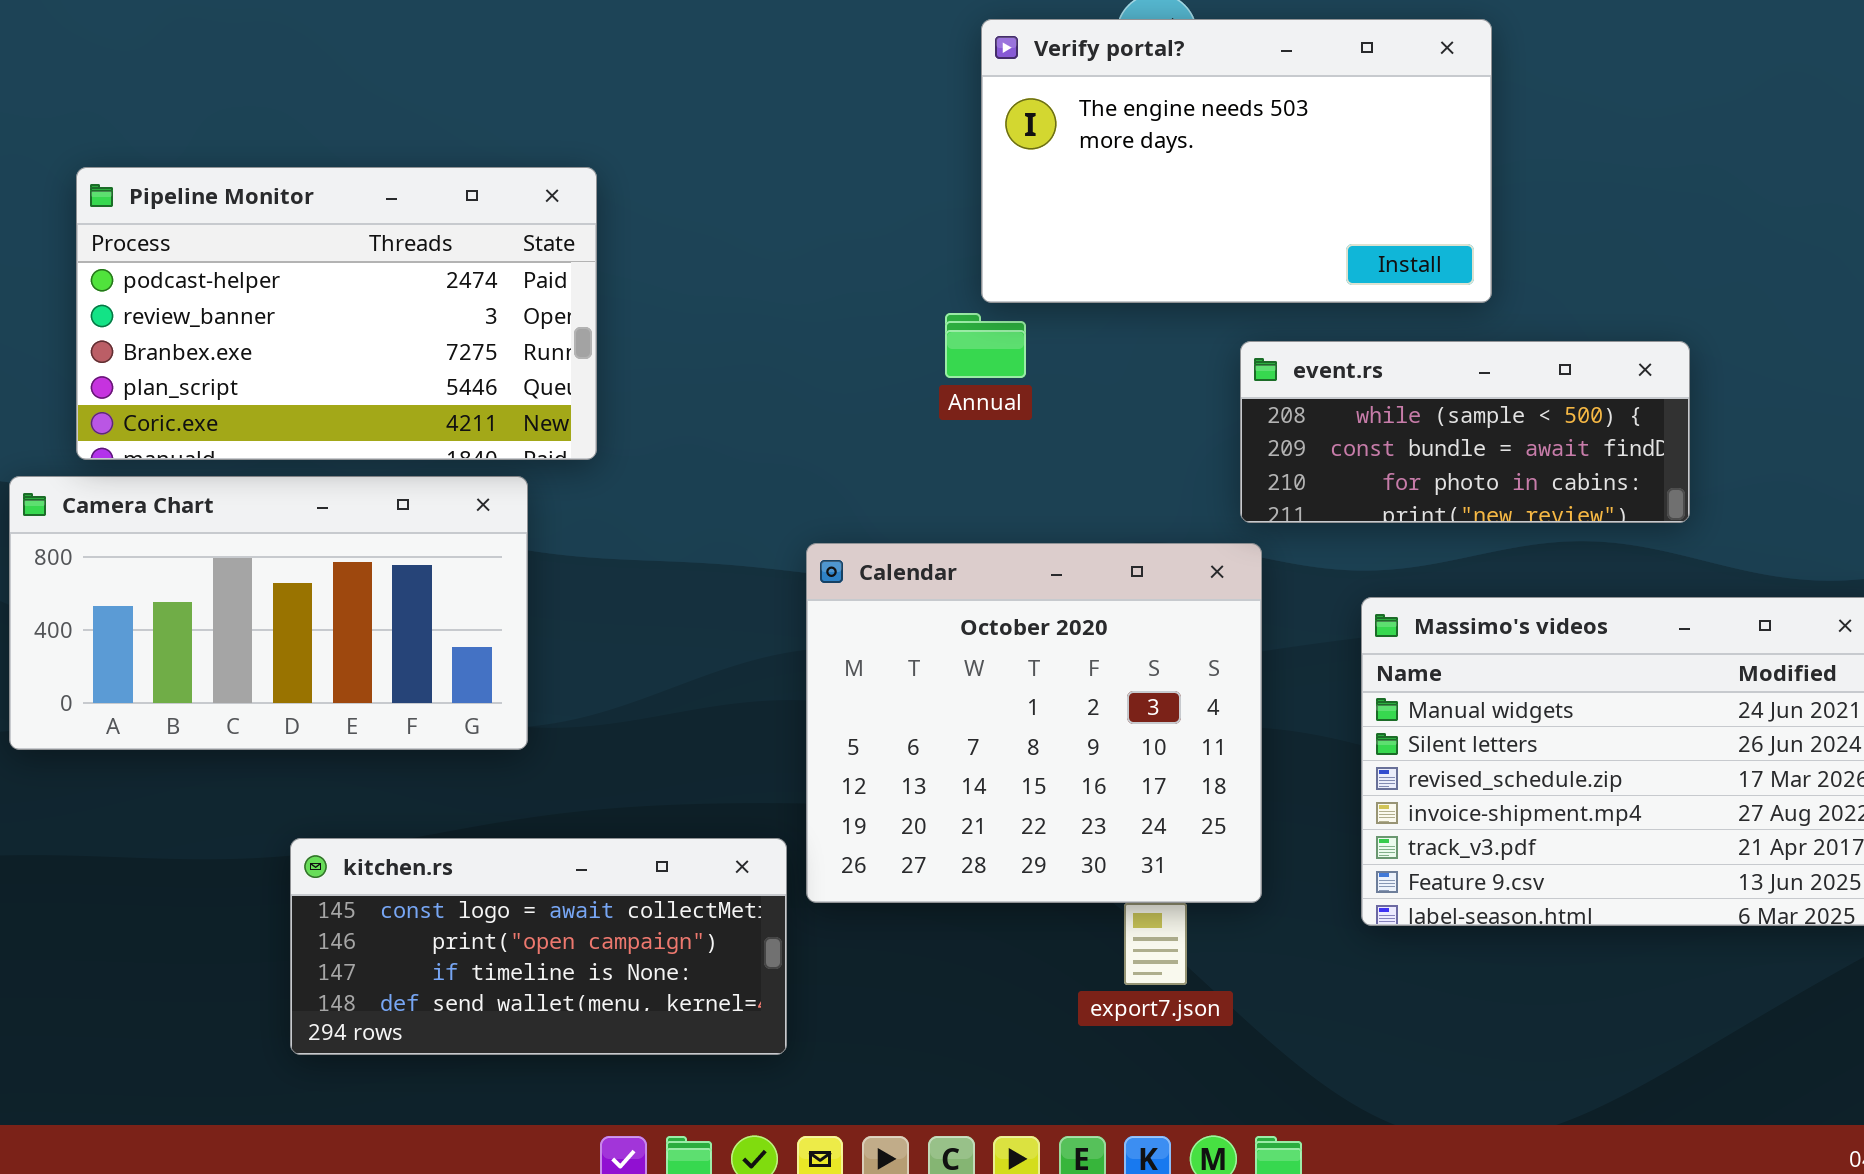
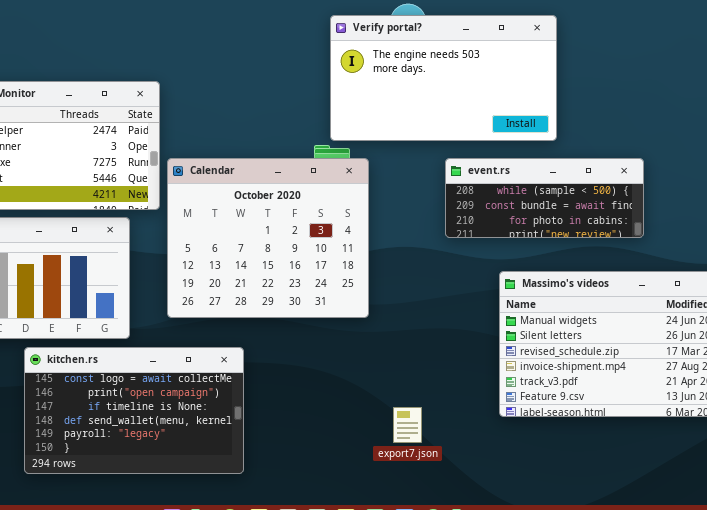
Calendar: [806,543,1262,903] -> [167,158,369,318], moved
kitchen.rs: [290,838,787,1055] -> [24,347,244,474], resized

